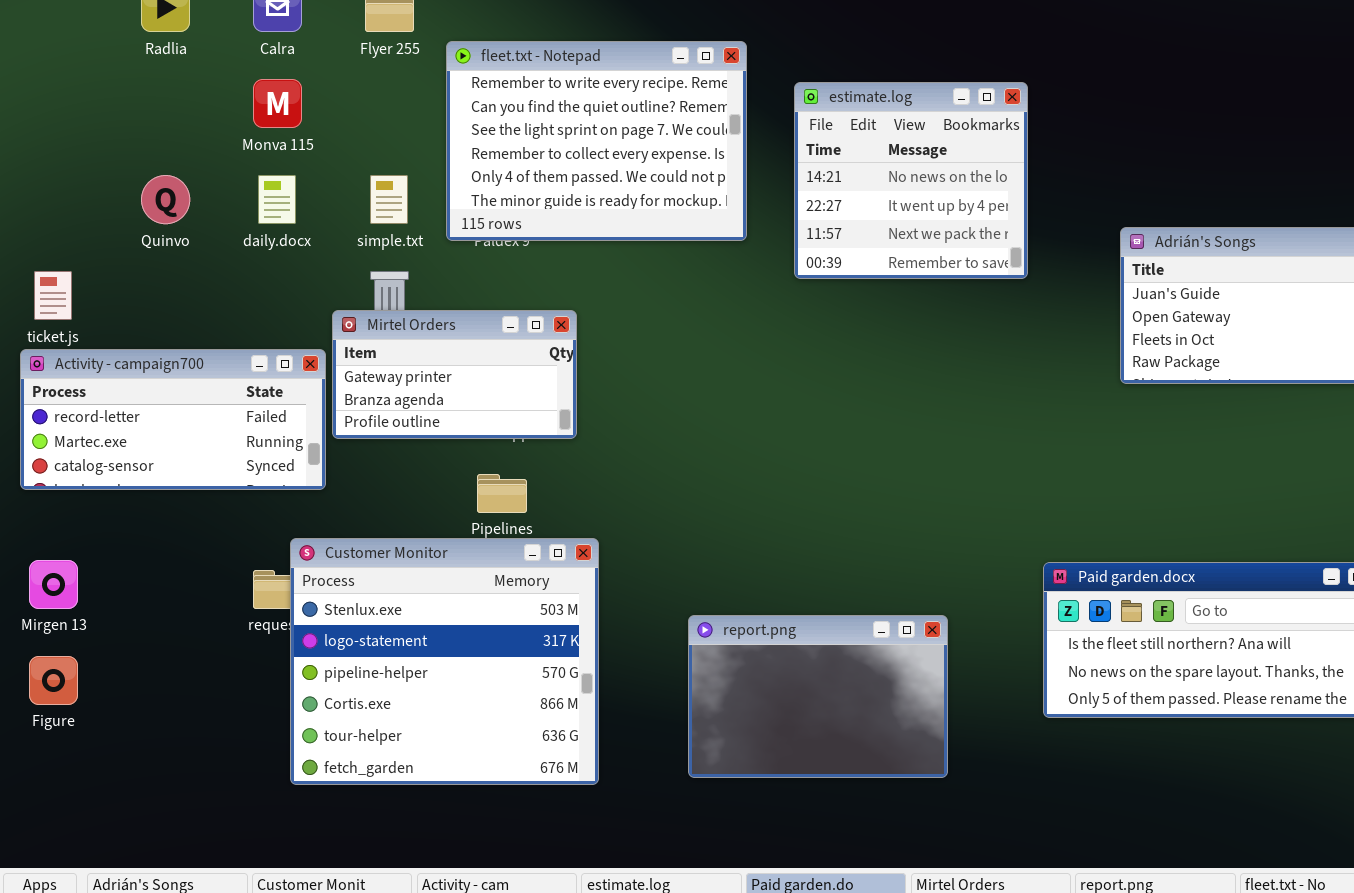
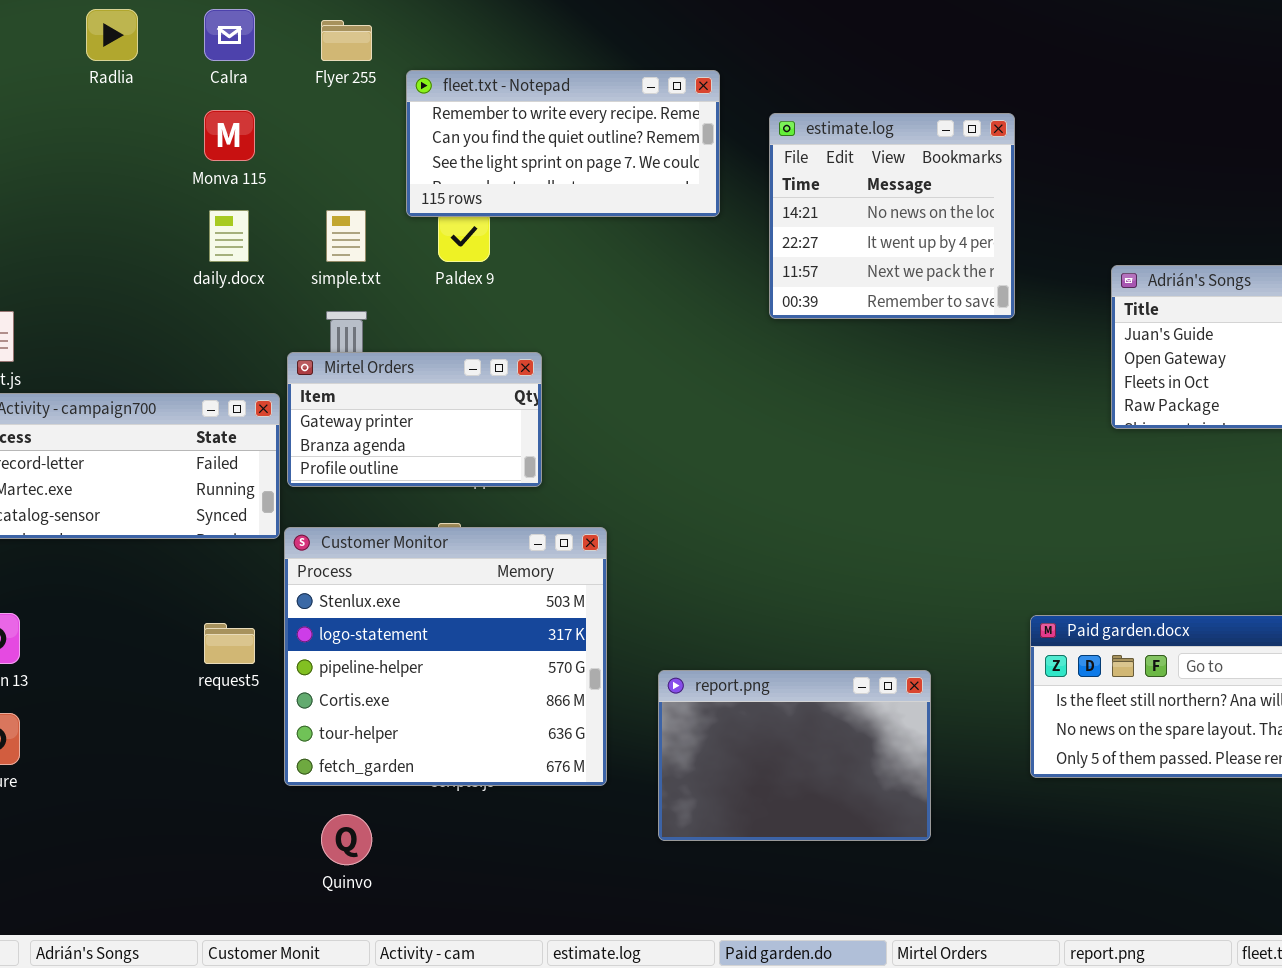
fleet.txt - Notepad: [446,41,747,241] -> [406,70,720,217], resized
Quinvo: [141,175,190,224] -> [321,814,372,865], moved
Customer Monitor: [290,538,599,785] -> [284,527,607,786], moved

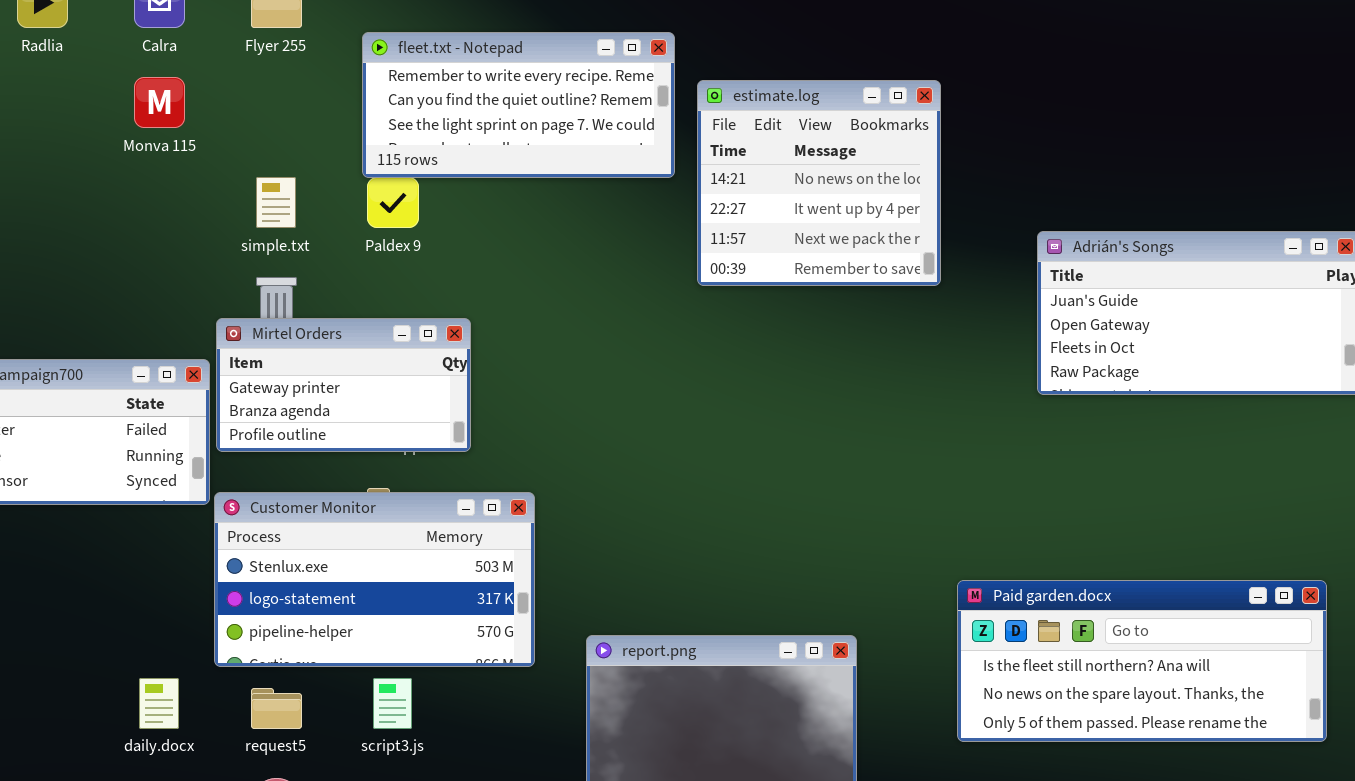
fleet.txt - Notepad: [406,70,720,217] -> [362,32,675,178], moved
daily.docx: [209,210,249,262] -> [139,678,179,729], moved
Customer Monitor: [284,527,607,786] -> [214,492,535,667], resized
request5: [204,623,255,664] -> [251,688,302,729], moved

